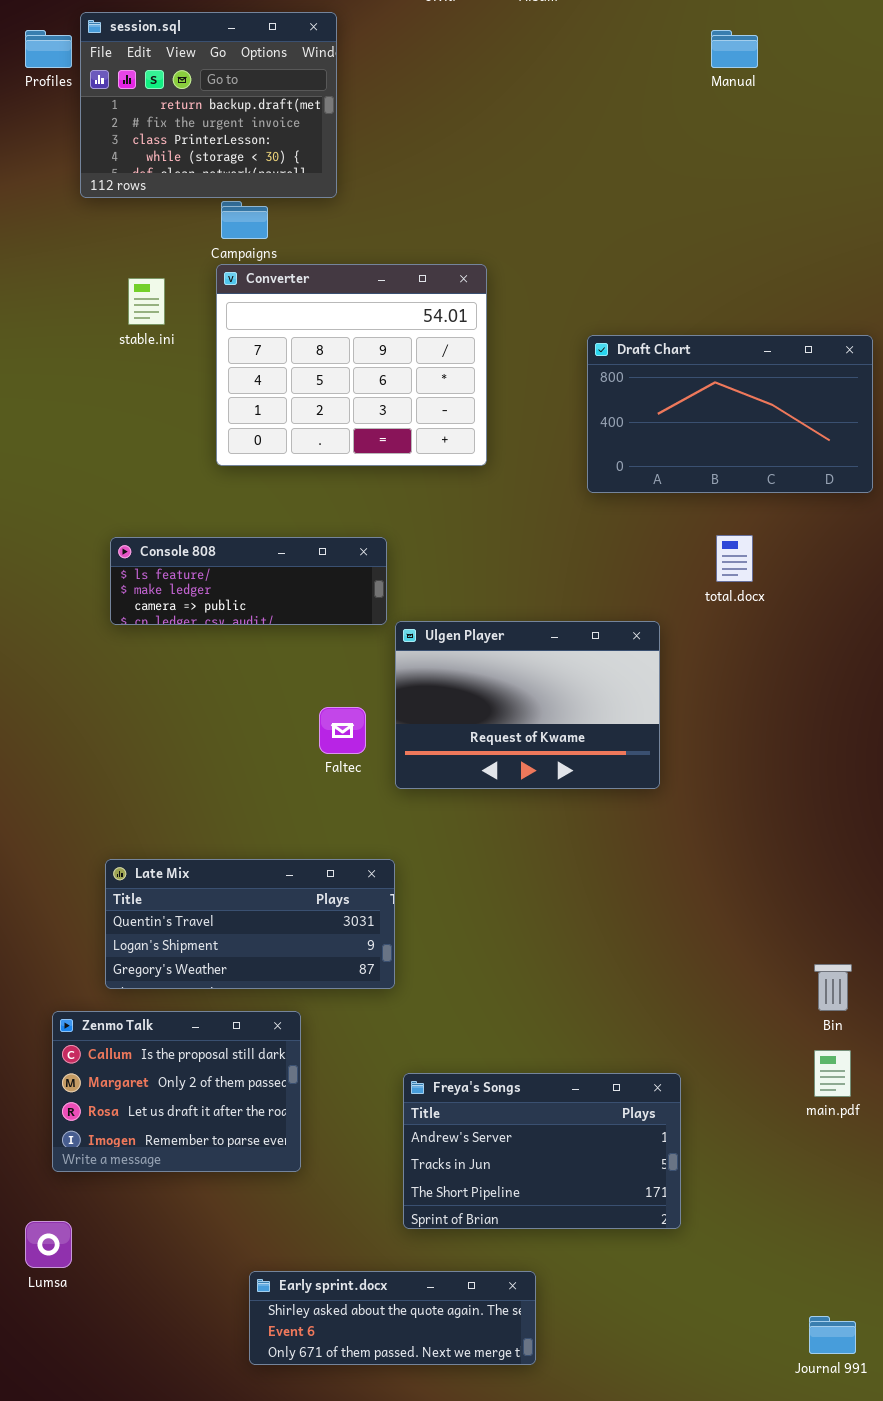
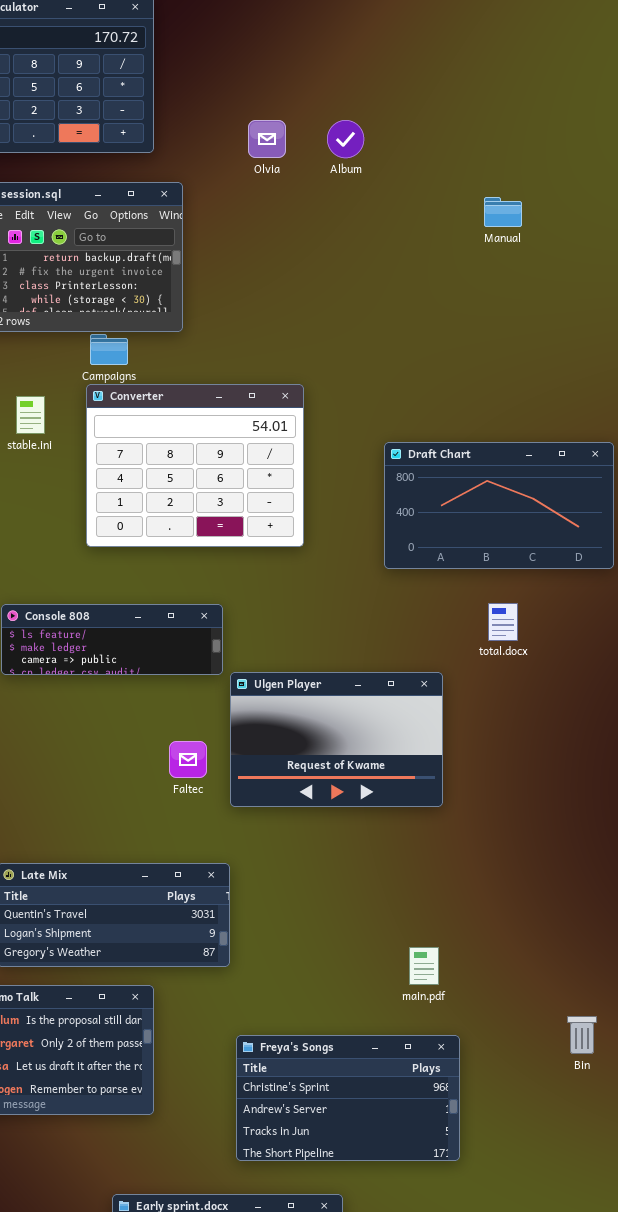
Bin: [814,964,852,1011] -> [567,1016,597,1054], moved
main.pdf: [814,1050,851,1097] -> [409,947,439,985], moved
Freya's Songs: [403,1073,681,1229] -> [236,1035,460,1161], scrolled up 1 row

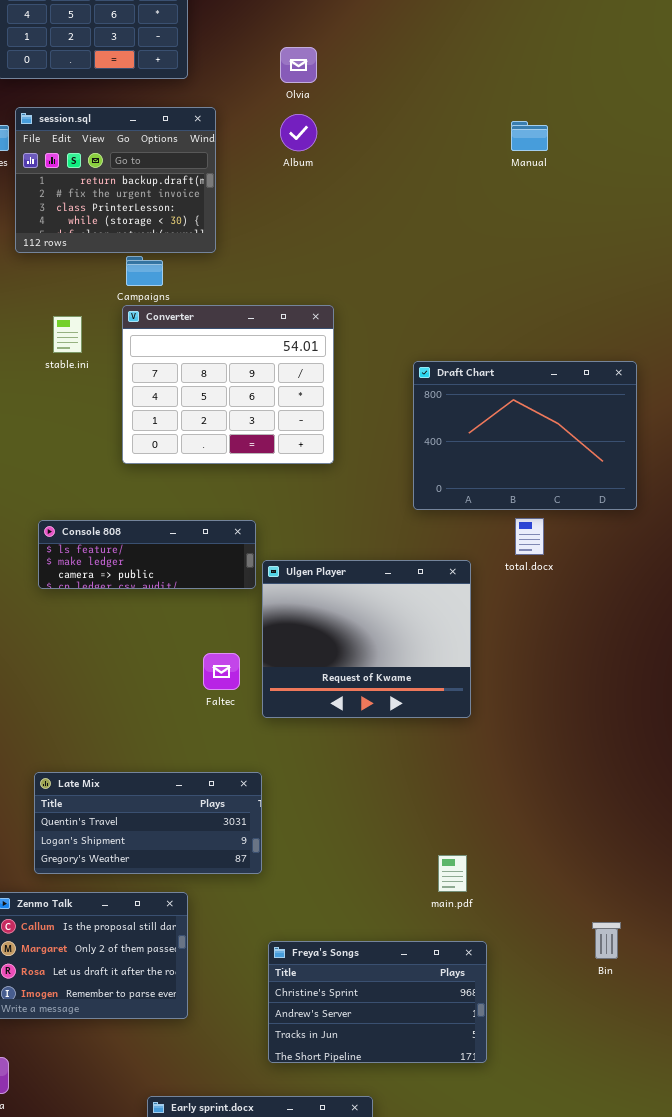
Album: [327,120,364,158] -> [280,114,317,151], moved
Draft Chart: [384,442,614,569] -> [413,361,637,510], resized
Ulgen Player: [230,672,443,807] -> [262,560,471,718], resized

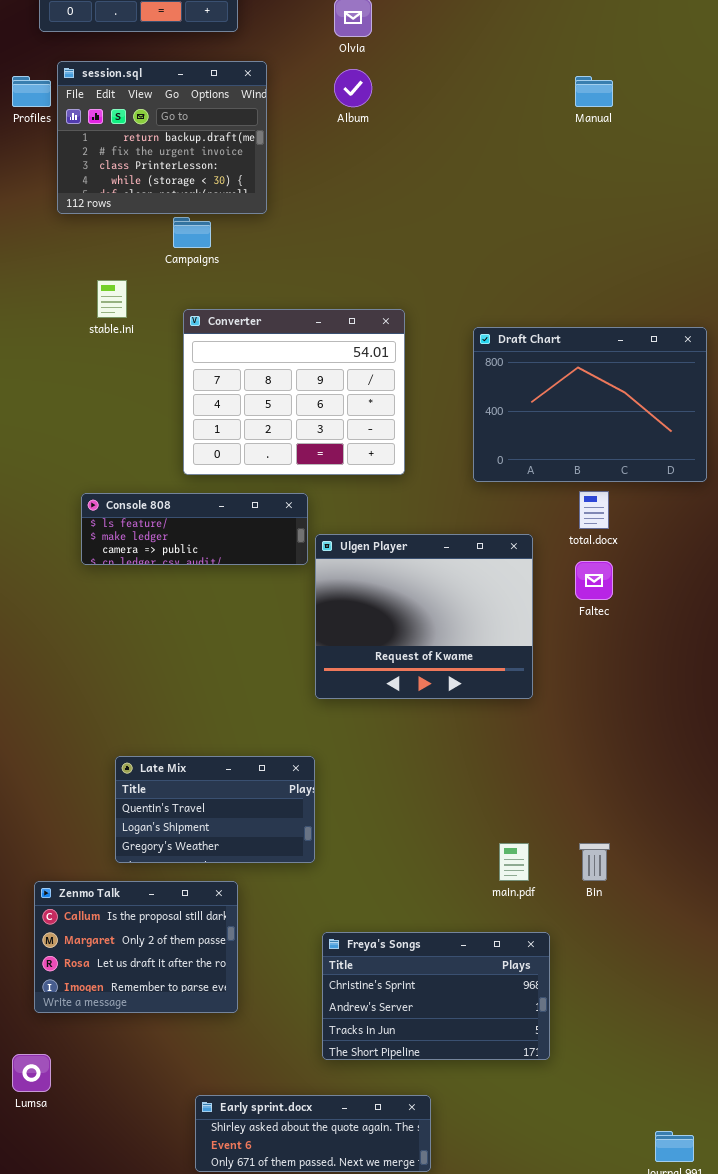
Converter: [122,305,334,464] -> [183,309,405,475], moved
Faltec: [203,653,240,690] -> [575,561,613,600], moved
Late Mix: [34,772,262,874] -> [115,756,315,863], resized
Bin: [592,922,621,959] -> [579,843,610,881], moved

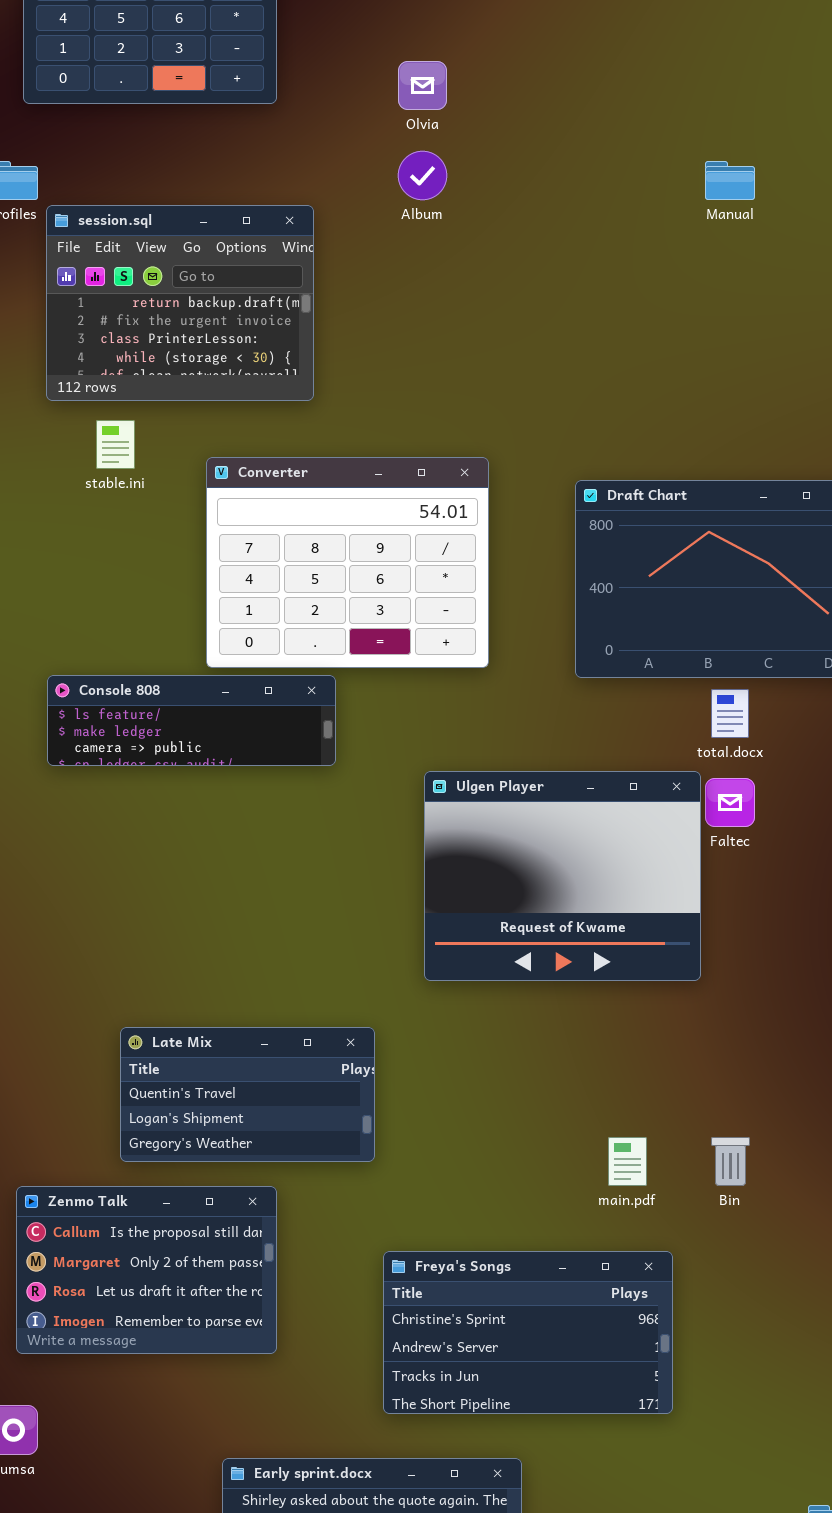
session.sql: [57,61,267,214] -> [46,205,314,401], moved
Console 808: [81,493,308,565] -> [47,675,336,766], moved
Ulgen Player: [315,534,533,699] -> [424,771,701,981], moved

